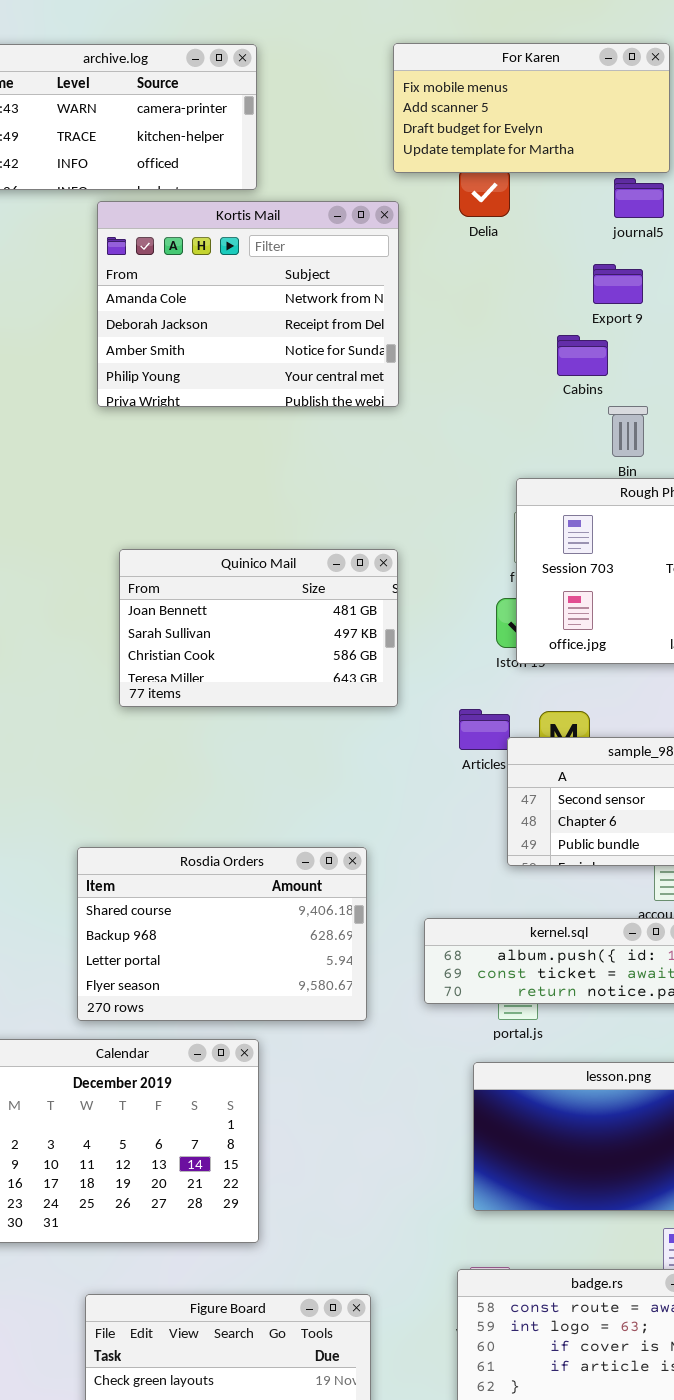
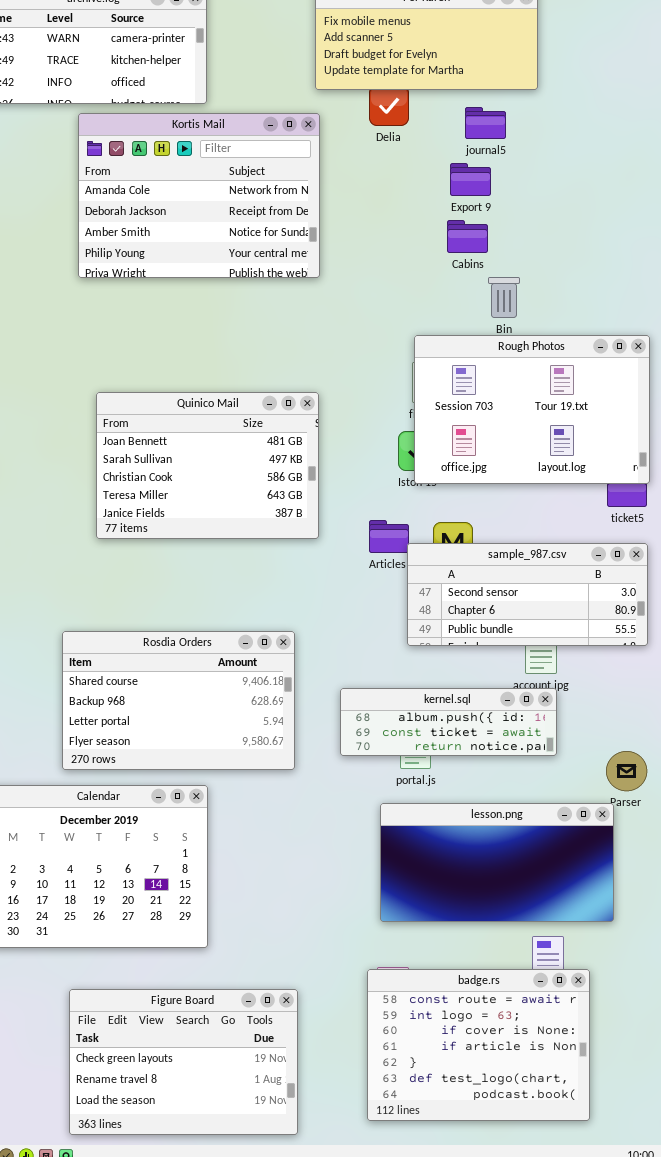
journal5: [614,178,664,218] -> [465,107,506,139], moved
Export 9: [593,264,643,304] -> [450,163,491,196], moved
Quinico Mail: [119,549,398,707] -> [96,392,319,539], resized

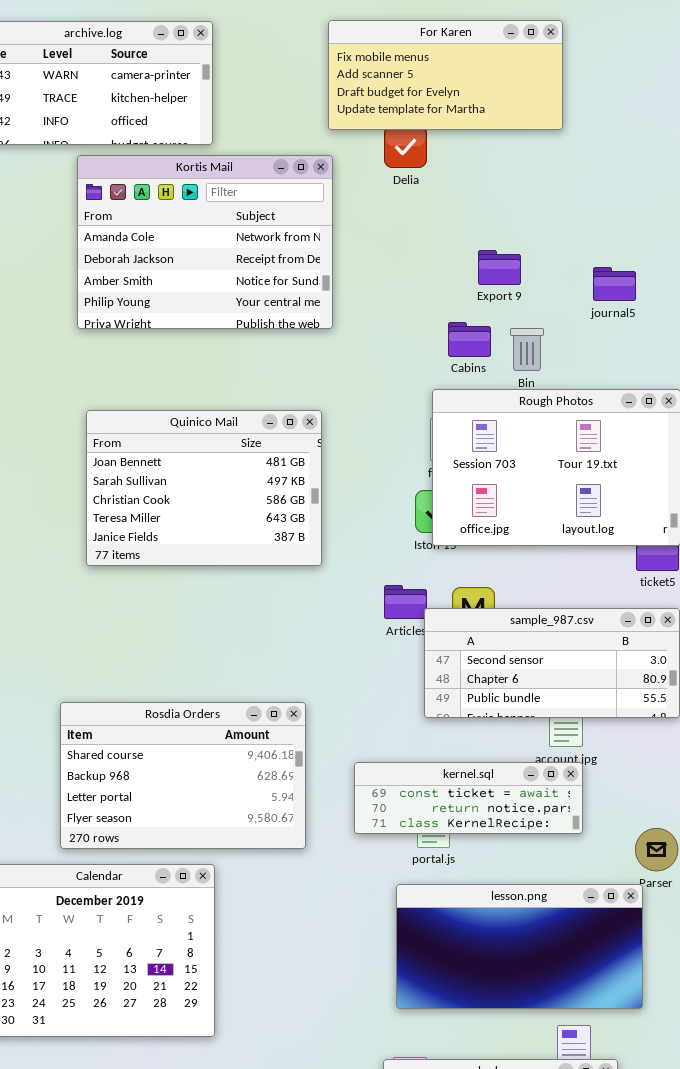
journal5: [465,107,506,139] -> [593,267,636,301], moved
Export 9: [450,163,491,196] -> [478,250,521,285], moved
Cabins: [447,220,488,253] -> [448,322,491,357], moved
Quinico Mail: [96,392,319,539] -> [86,410,322,566], moved
kernel.sql: [340,688,557,756] -> [354,762,583,834], scrolled down 1 row

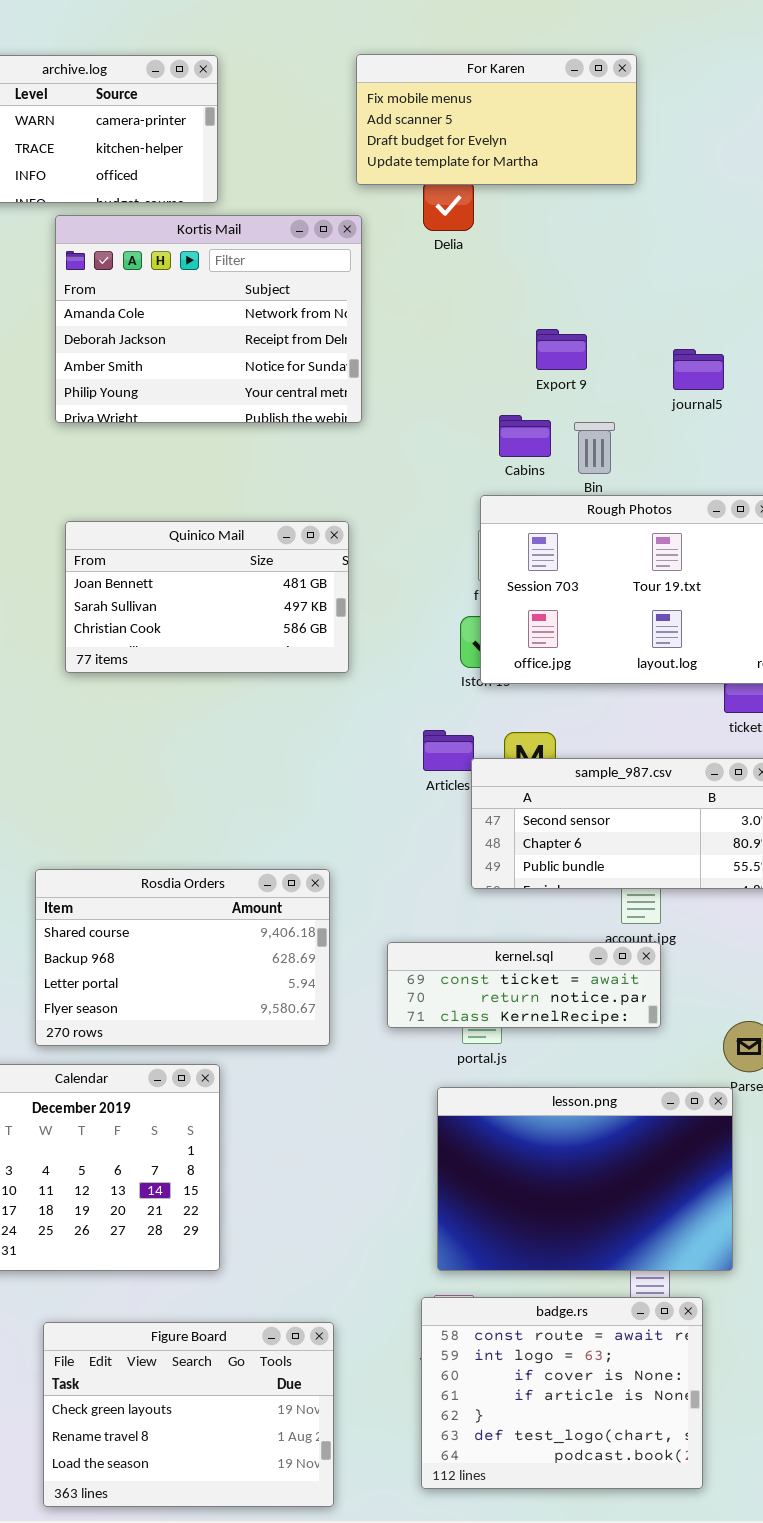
Quinico Mail: [86,410,322,566] -> [65,521,349,673], resized
lesson.png: [396,884,643,1009] -> [437,1087,733,1271], resized

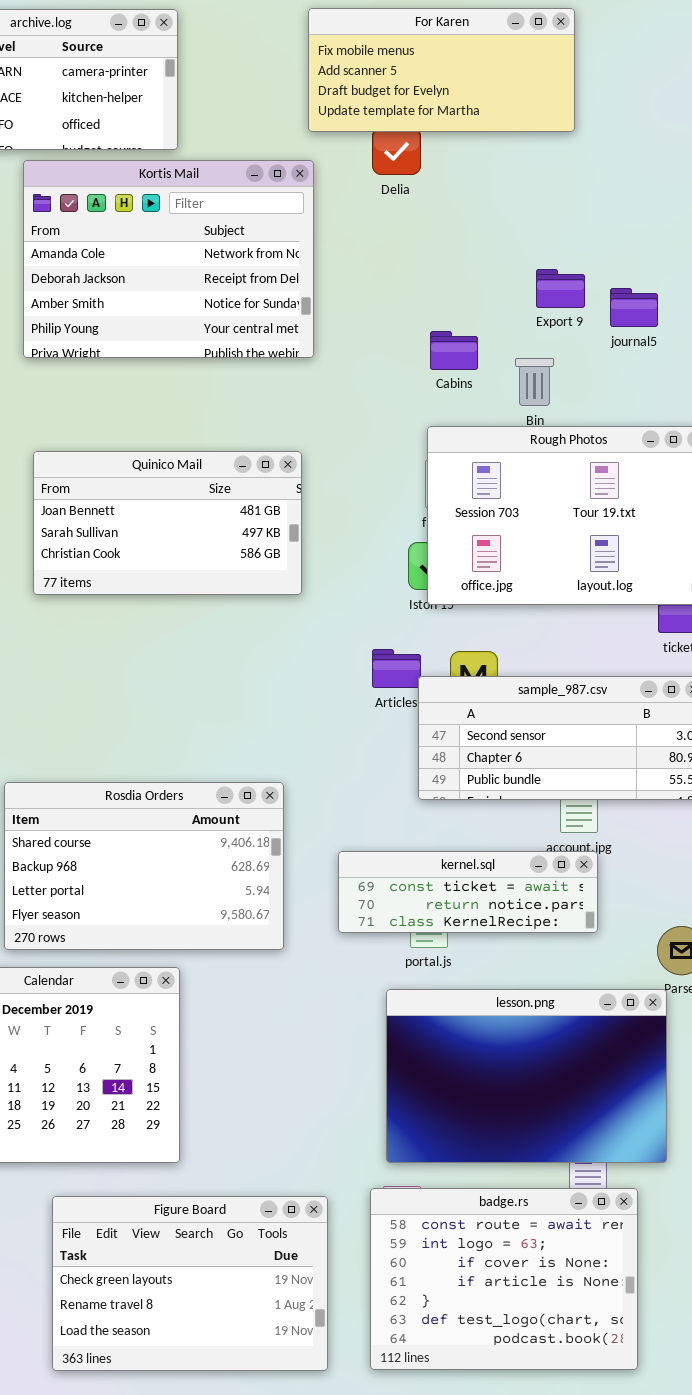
Export 9: [536,329,587,370] -> [536,269,585,308], moved
Cabins: [499,415,551,457] -> [430,331,478,370], moved
Figure Board: [43,1322,334,1507] -> [52,1196,328,1371], moved

